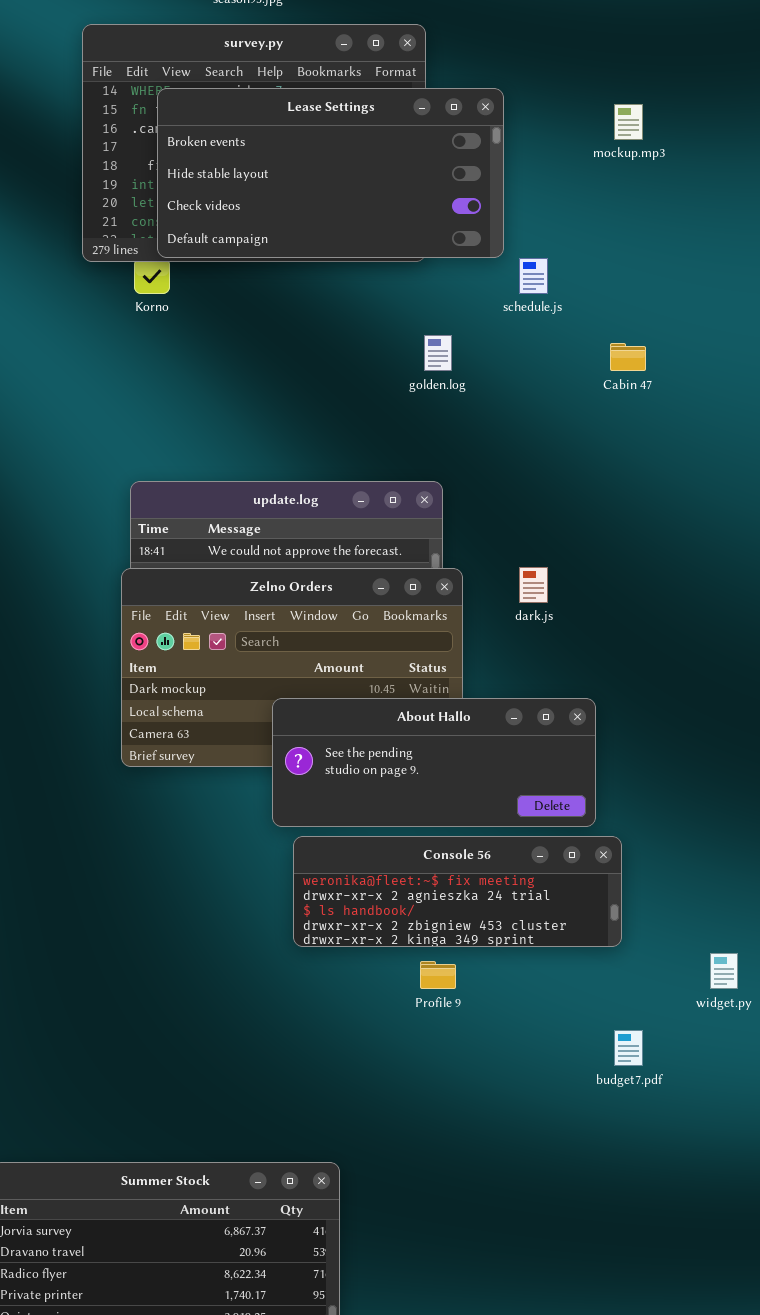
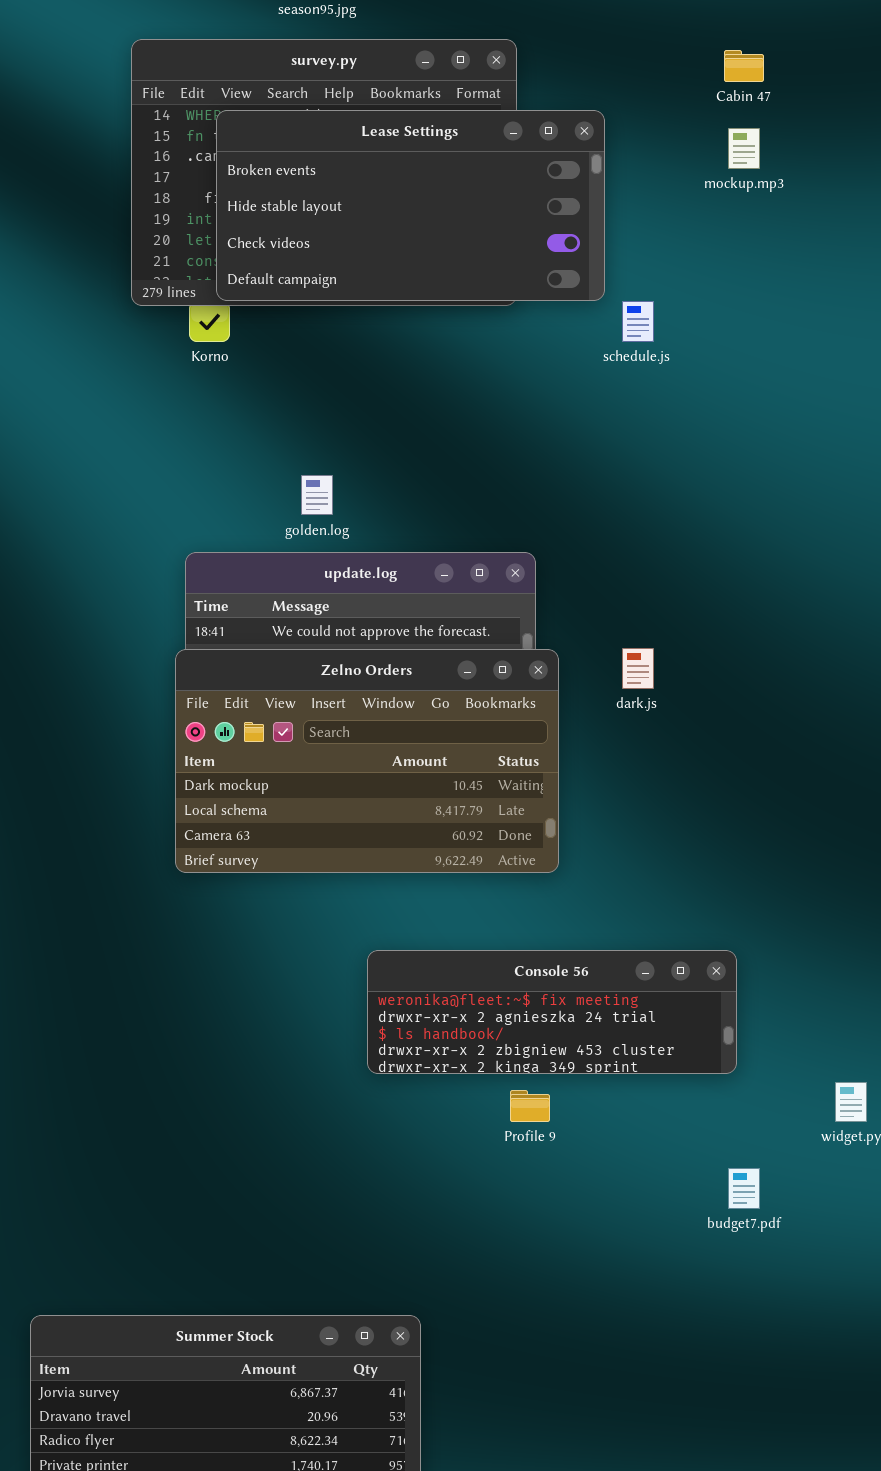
golden.log: [424,335,452,371] -> [301,475,333,515], moved
Cabin 47: [610,343,646,371] -> [724,50,764,82], moved
About Hallo: [272,698,596,827] -> none, closed

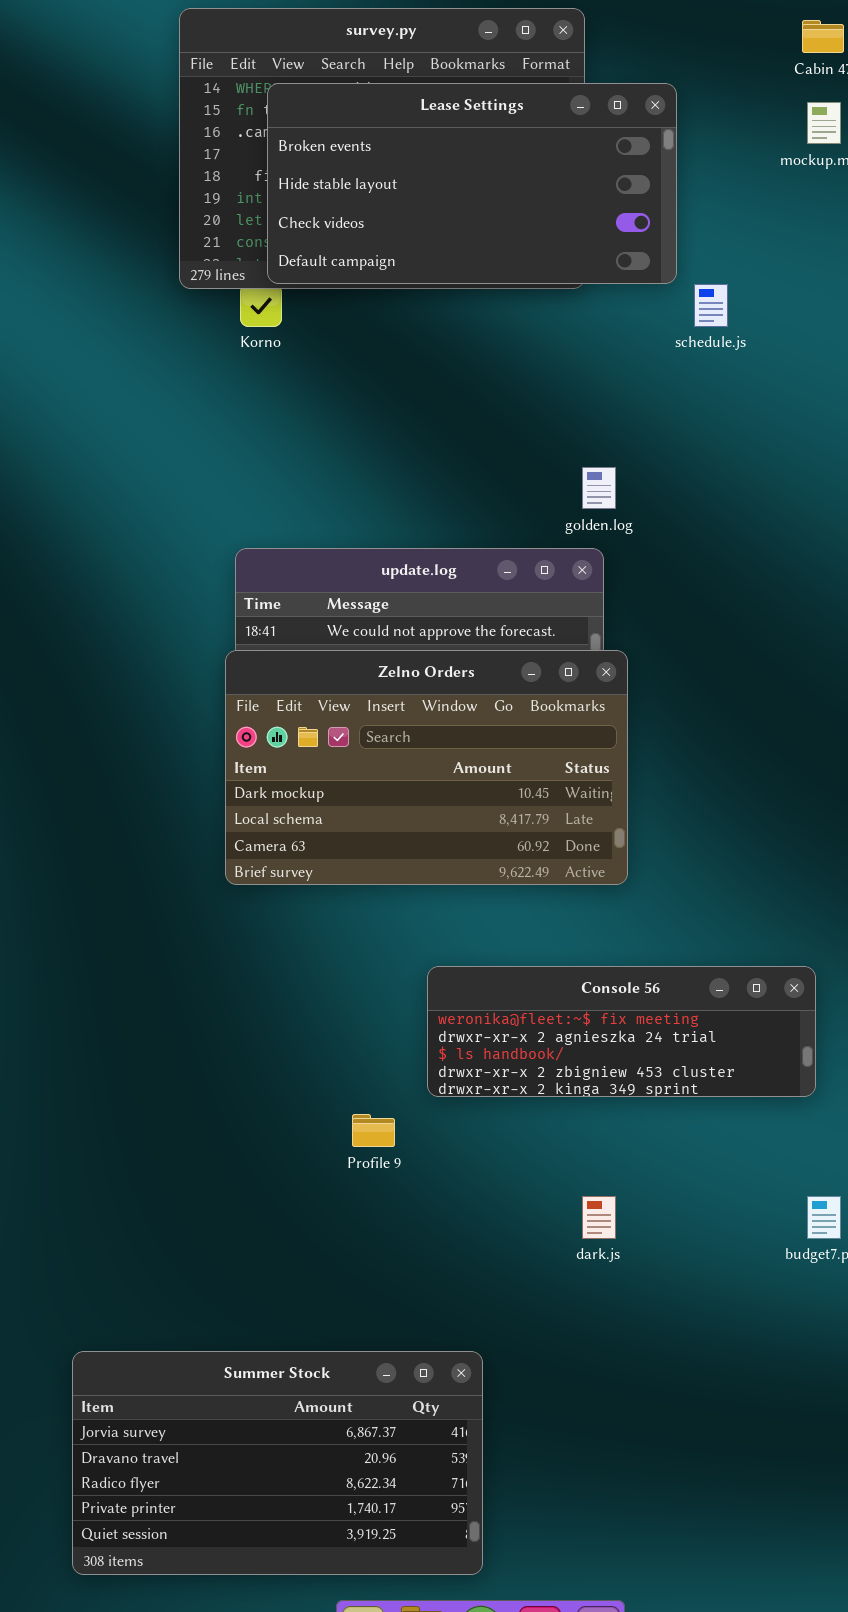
golden.log: [301,475,333,515] -> [582,467,616,509], moved
dark.js: [622,648,654,689] -> [582,1196,616,1239], moved
Profile 9: [510,1090,550,1122] -> [352,1114,395,1147], moved

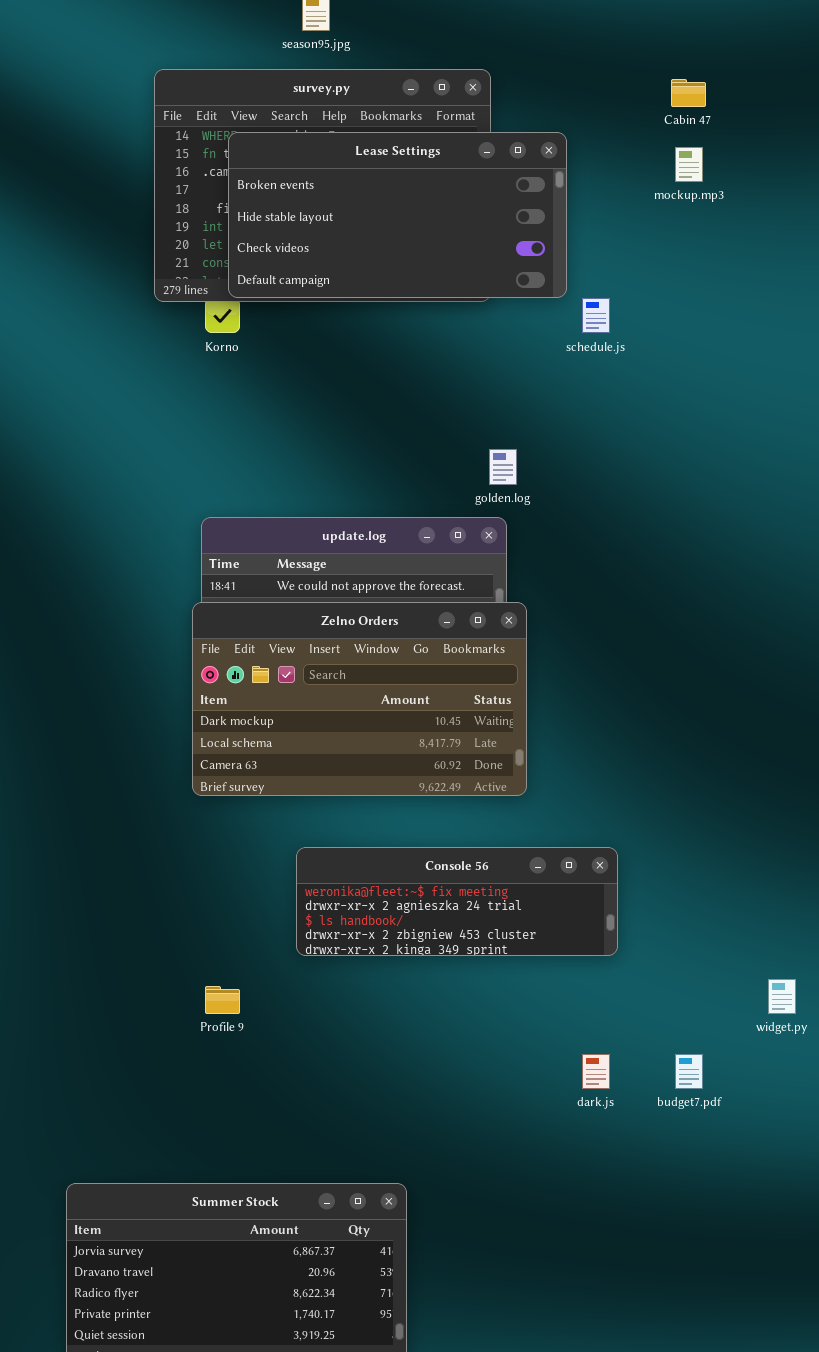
Console 56: [427,966,816,1097] -> [296,847,618,956], moved
Profile 9: [352,1114,395,1147] -> [205,986,240,1014], moved
dark.js: [582,1196,616,1239] -> [582,1054,610,1089], moved

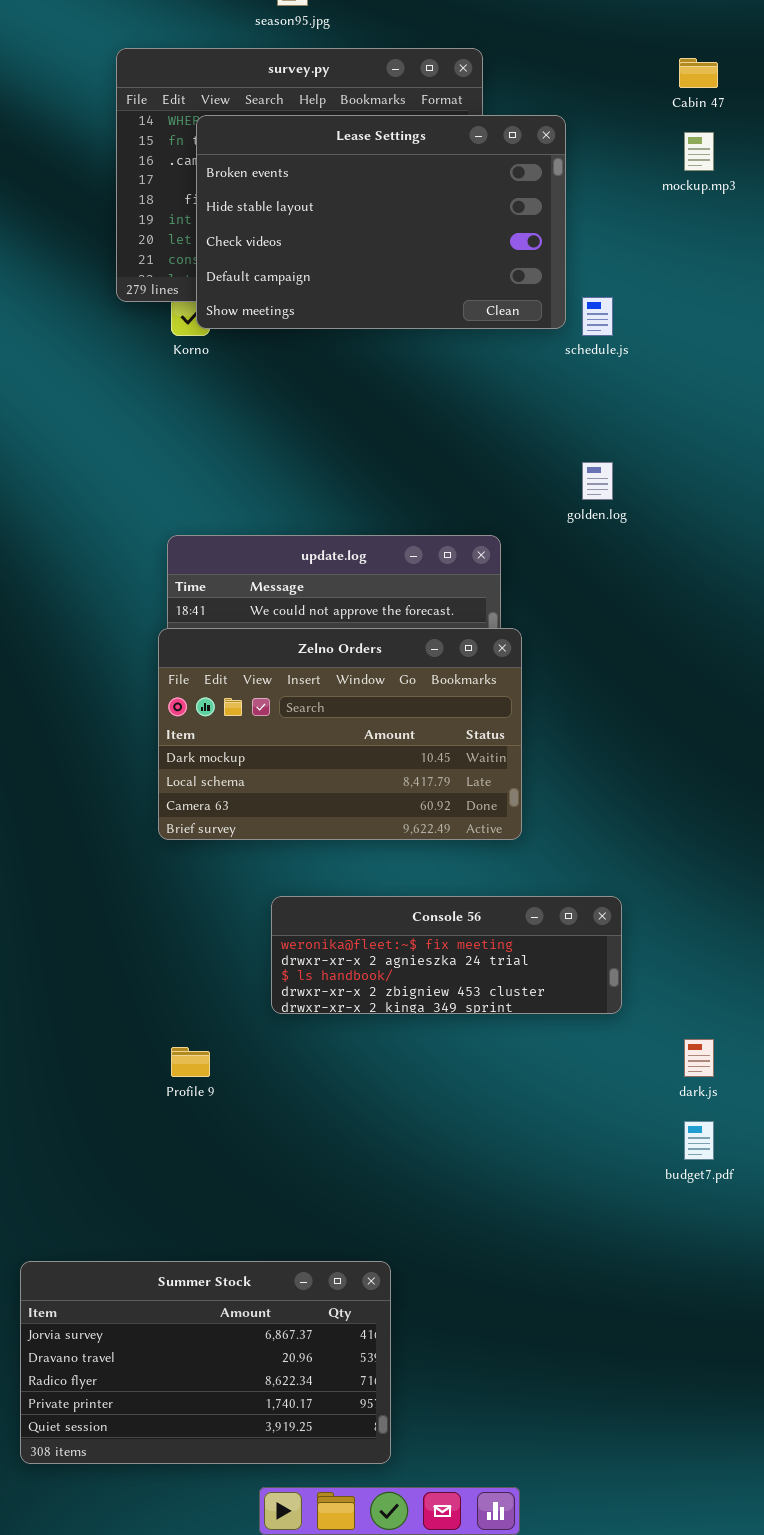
Lease Settings: [228,132,567,298] -> [196,115,566,329], resized
golden.log: [489,449,517,485] -> [582,462,613,500], moved
dark.js: [582,1054,610,1089] -> [684,1039,714,1077], moved

